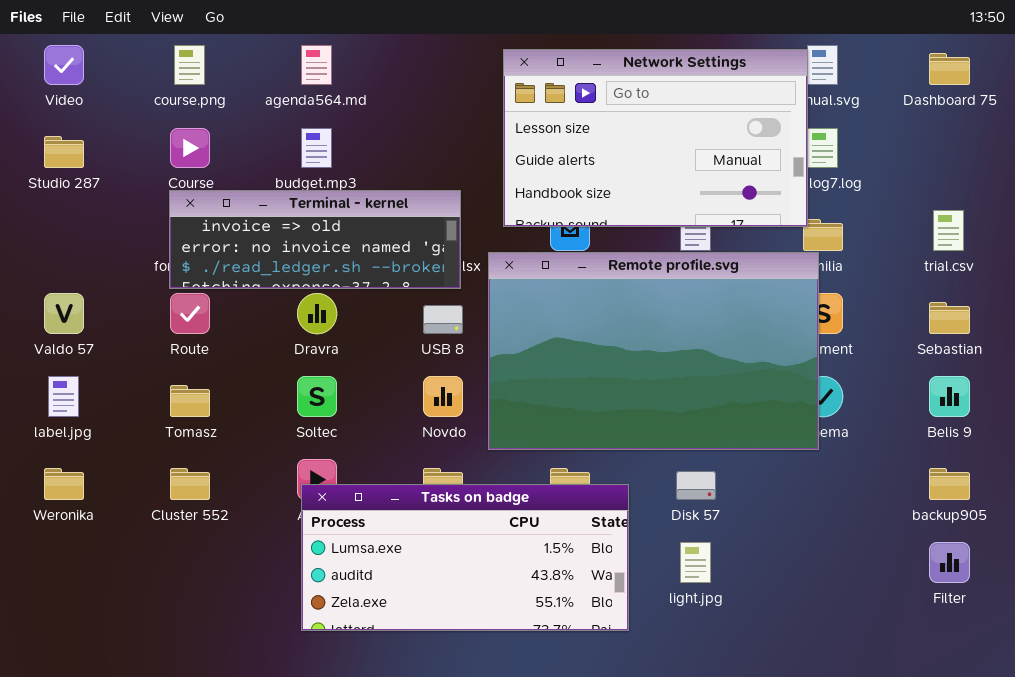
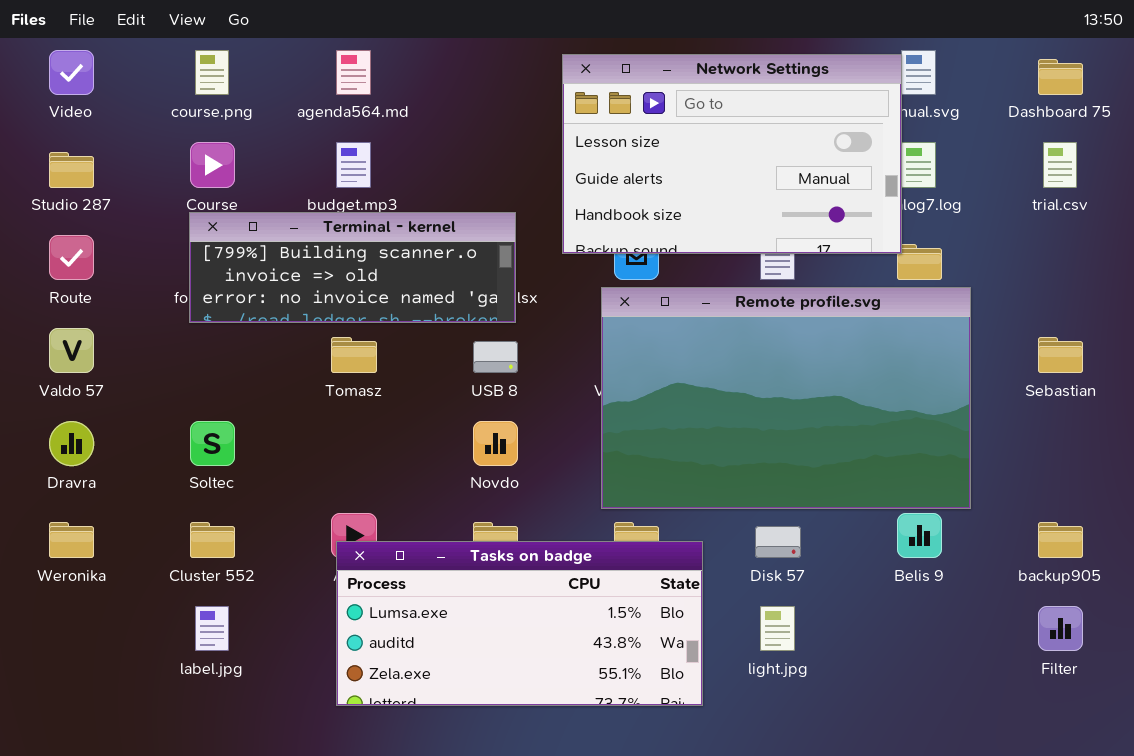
Terminal - kernel: [169,190,461,289] -> [189,212,516,323], scrolled up 1 row
trial.csv: [933,210,964,251] -> [1043,142,1077,188], moved
Remote profile.svg: [488,252,819,450] -> [601,287,971,509], moved
Route: [170,293,210,334] -> [49,235,94,280], moved
Dravra: [297,293,337,334] -> [49,421,94,466], moved
label.jpg: [48,376,79,417] -> [195,606,229,651], moved
Soltec: [297,376,337,417] -> [190,421,235,466], moved
Belis 9: [929,376,970,417] -> [897,513,942,558], moved
Tomasz: [170,385,210,417] -> [331,337,377,373], moved

